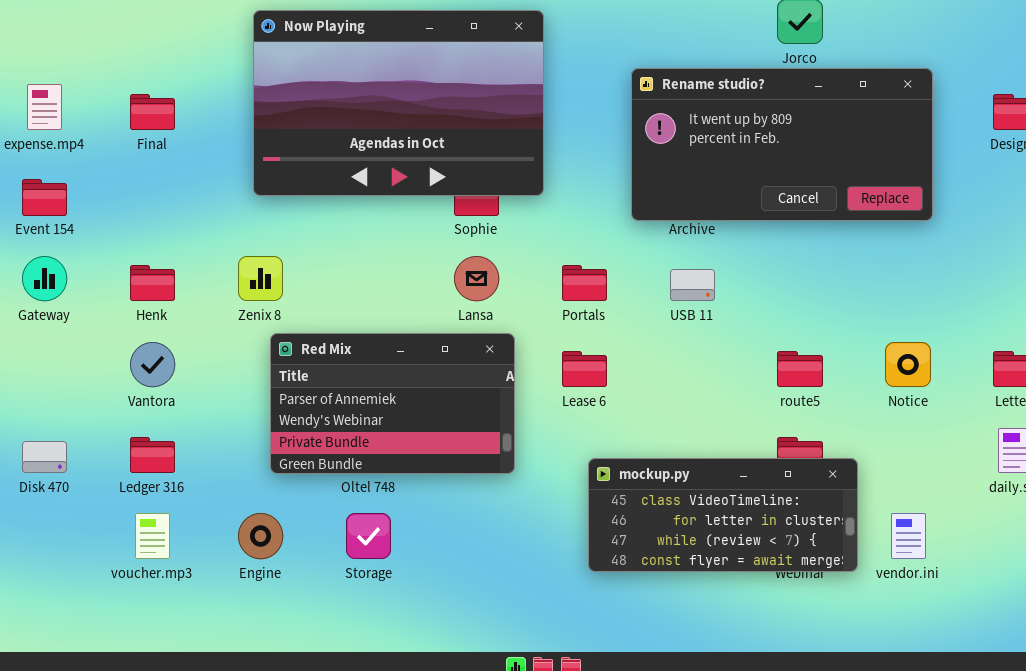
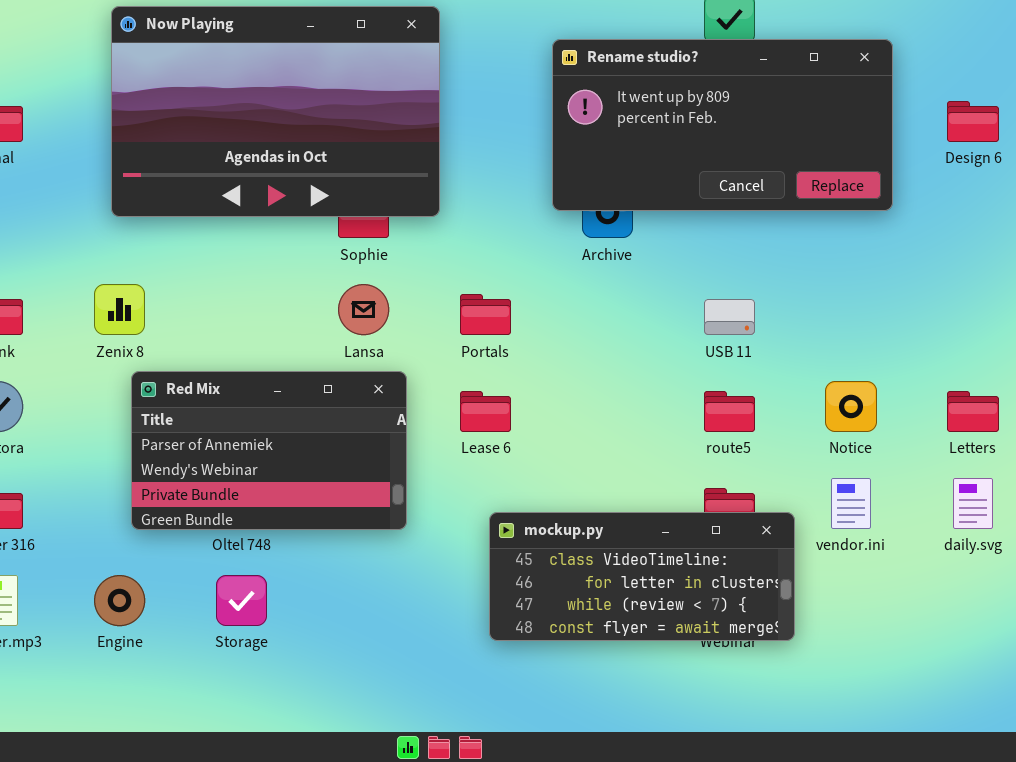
Rename studio?: [631,68,933,221] -> [552,39,893,211], moved
USB 11: [670,269,715,301] -> [704,299,755,335], moved
vendor.ini: [891,513,926,559] -> [831,478,871,529], moved

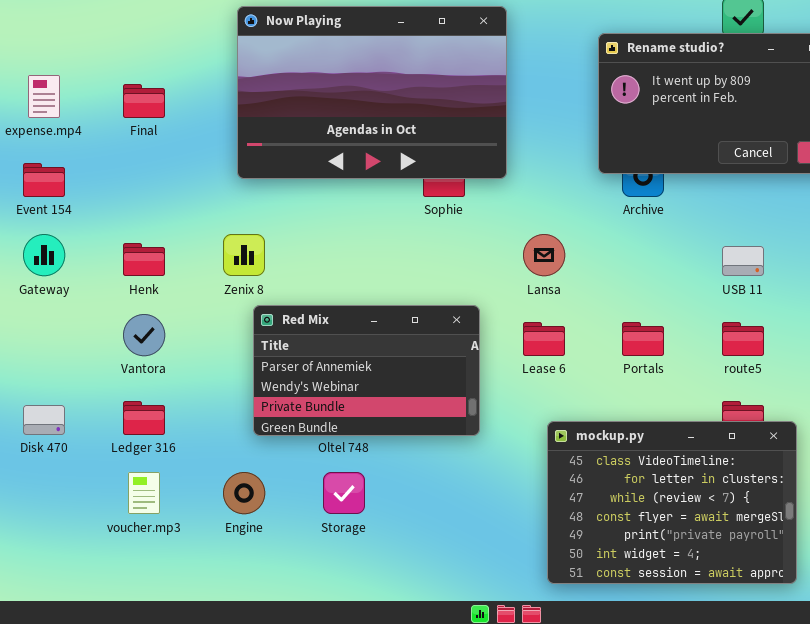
Lansa: [338,284,389,335] -> [523,234,565,276], moved
Portals: [460,294,511,335] -> [622,322,664,356], moved
mockup.py: [489,512,795,641] -> [547,421,797,584], resized

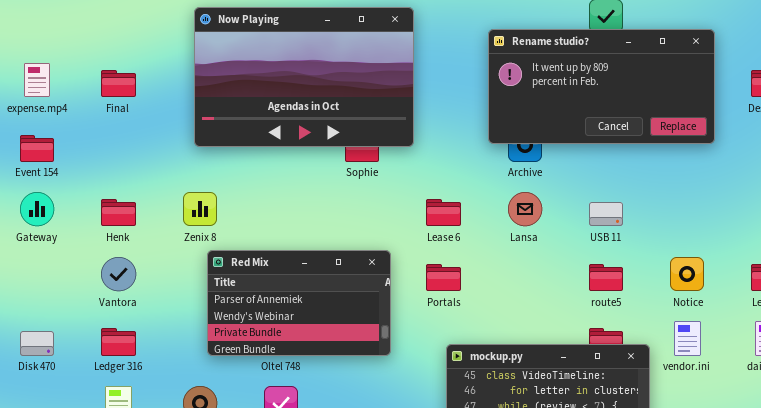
Lansa: [523,234,565,276] -> [508,192,542,226], moved
Lease 6: [523,322,565,356] -> [426,199,461,226], moved
Portals: [622,322,664,356] -> [426,264,461,291], moved

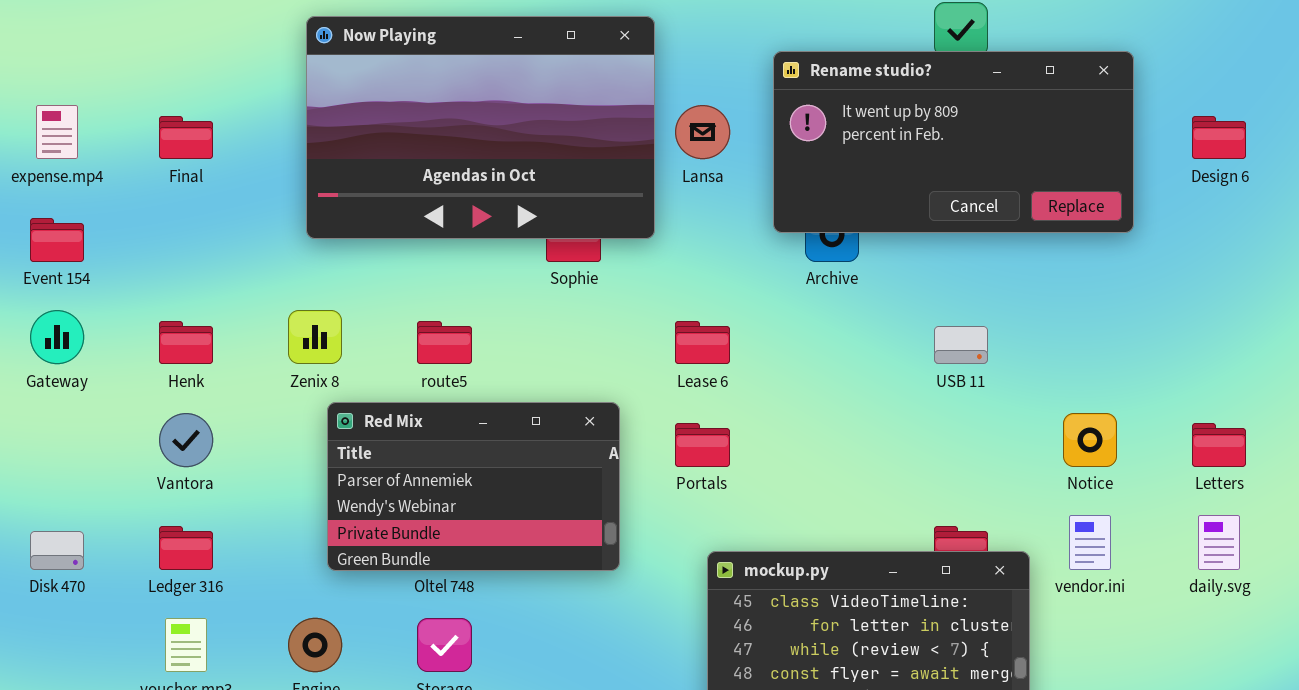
Lansa: [508,192,542,226] -> [675,105,730,159], moved
route5: [589,264,623,291] -> [417,321,472,364], moved

